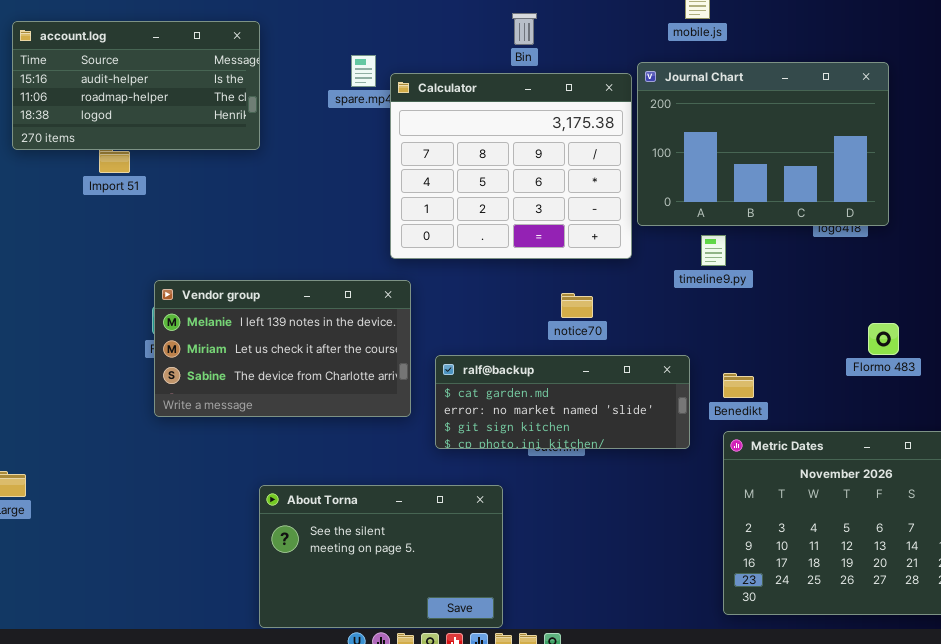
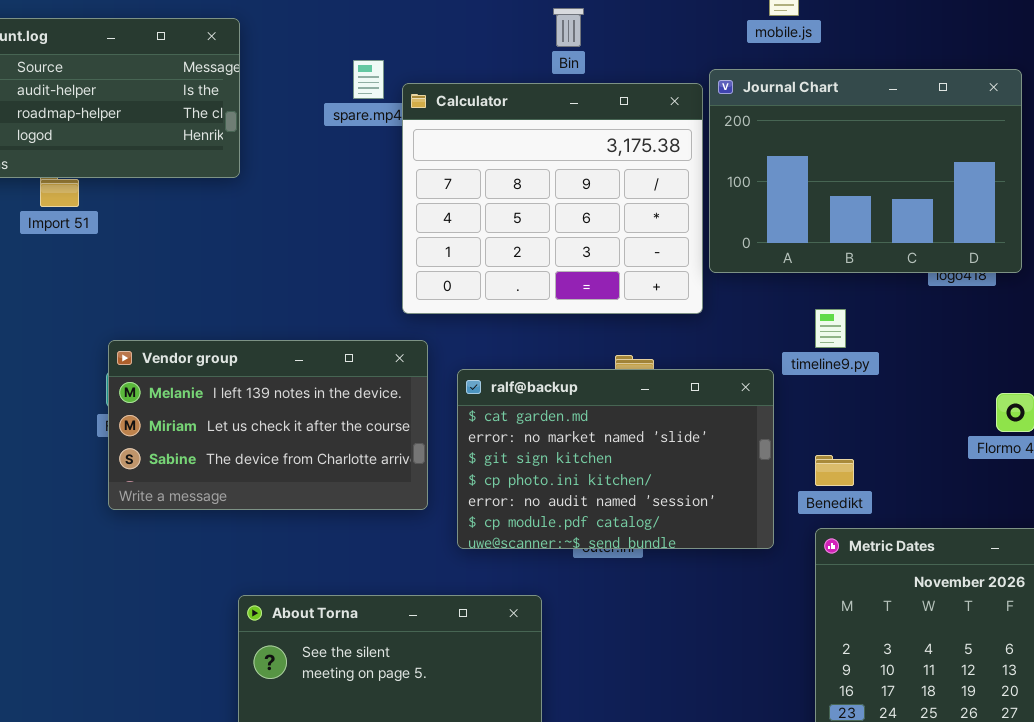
timeline9.py: [701,235,726,266] -> [815,309,846,348], moved
ralf@backup: [435,355,690,449] -> [457,369,774,549], resized

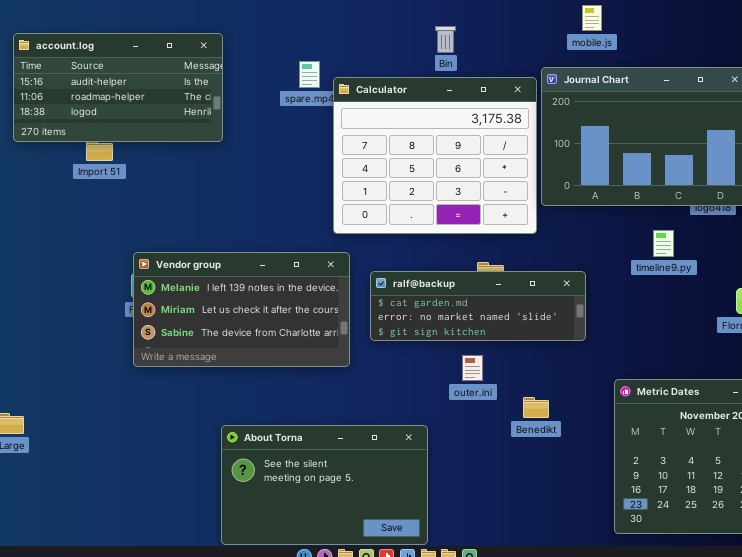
timeline9.py: [815,309,846,348] -> [653,230,674,257], moved
ralf@backup: [457,369,774,549] -> [370,271,586,341], resized
Benedikt: [815,455,854,486] -> [523,397,549,418], moved

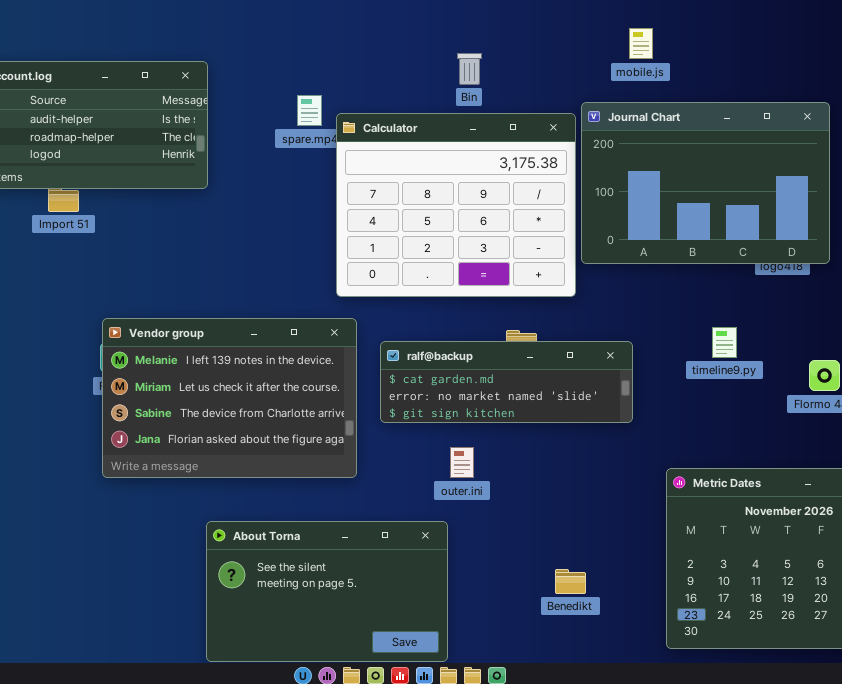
timeline9.py: [653,230,674,257] -> [712,327,737,358], moved
Vendor group: [133,252,350,367] -> [102,318,357,478], resized
outer.ini: [462,355,483,381] -> [450,447,474,478], moved
Benedikt: [523,397,549,418] -> [555,569,586,594], moved

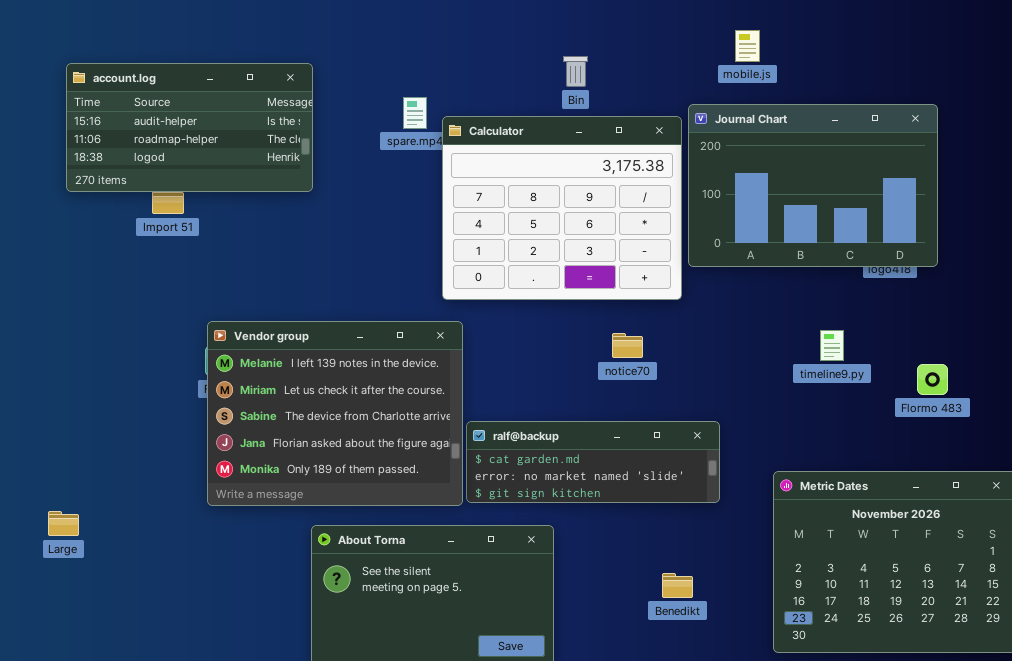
Vendor group: [102,318,357,478] -> [207,321,463,506], resized
ralf@backup: [380,341,633,423] -> [466,421,720,503], moved

